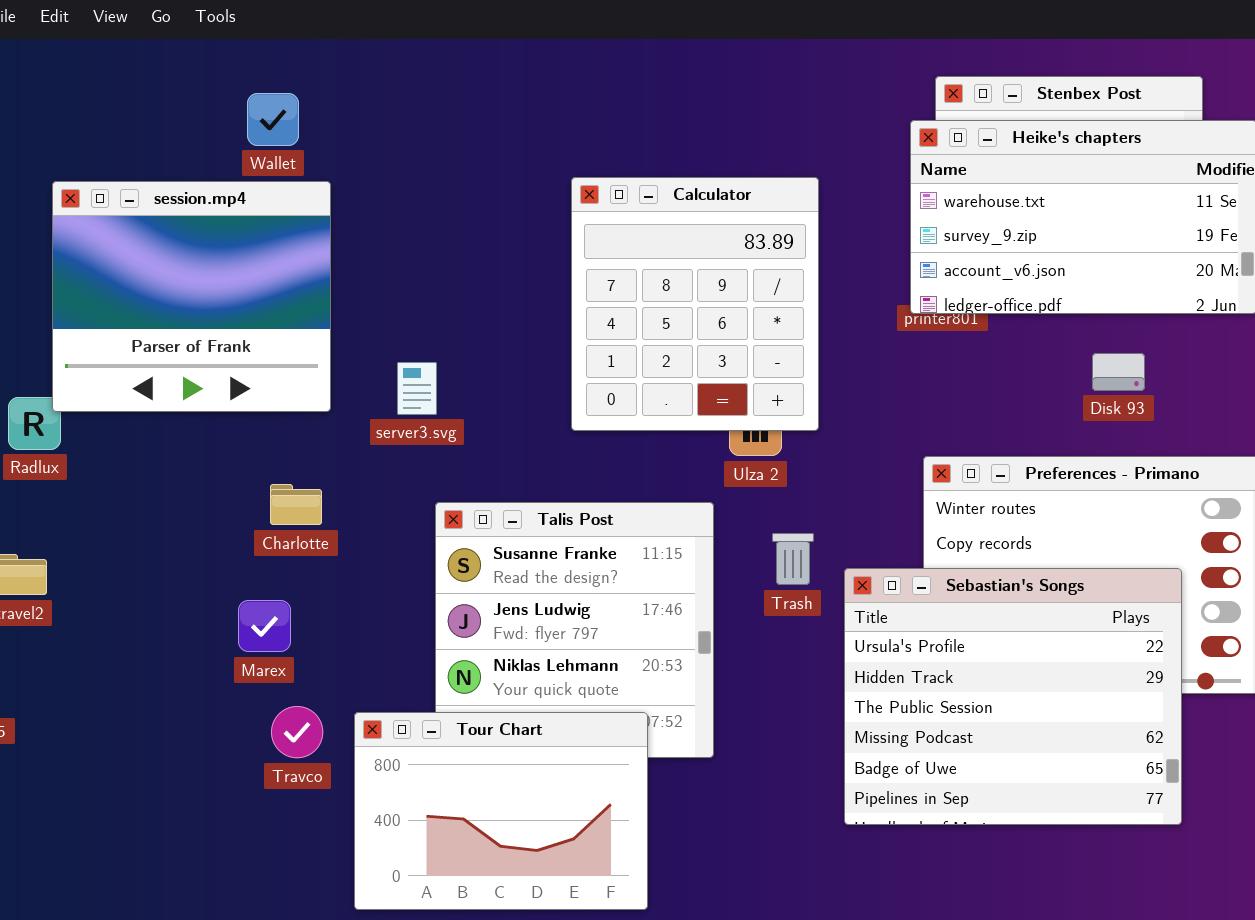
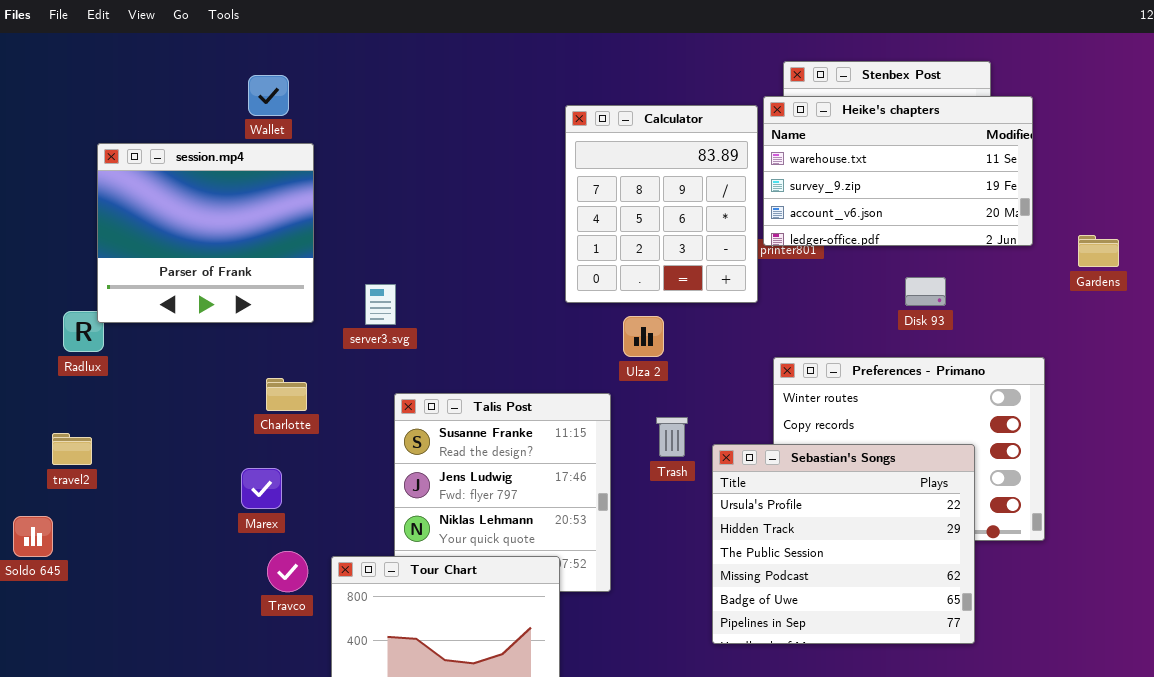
Calculator: [571,177,819,431] -> [565,105,758,303], moved

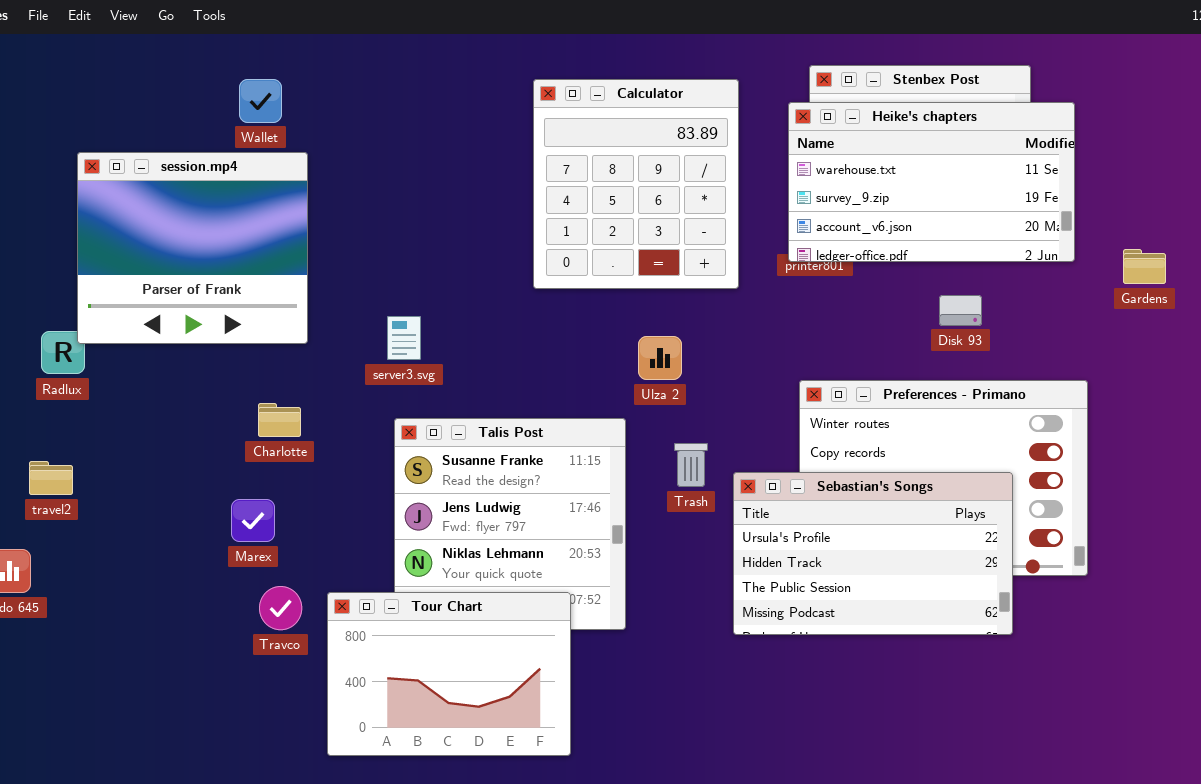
Calculator: [565,105,758,303] -> [533,79,739,289], moved
server3.svg: [365,284,396,325] -> [387,316,421,360], moved
Sebastian's Songs: [712,444,975,644] -> [733,472,1013,635], resized

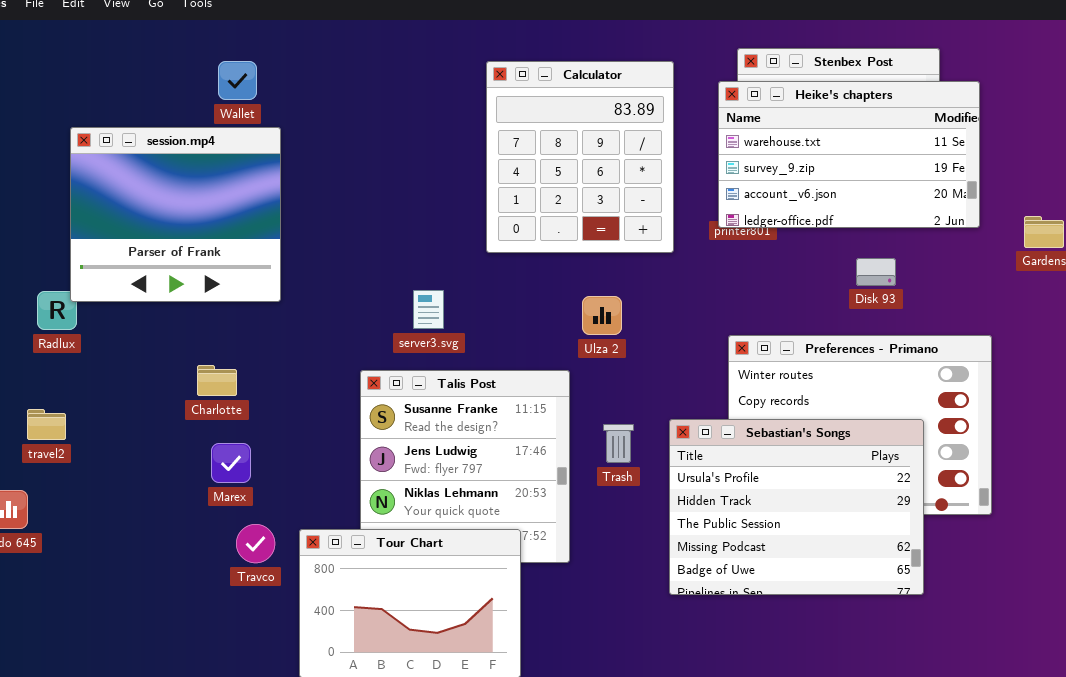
server3.svg: [387,316,421,360] -> [413,290,444,329], moved
Charlotte: [258,403,301,437] -> [197,365,237,396], moved
Trash: [674,443,708,487] -> [603,424,634,463], moved
Sebastian's Songs: [733,472,1013,635] -> [669,419,924,595], resized

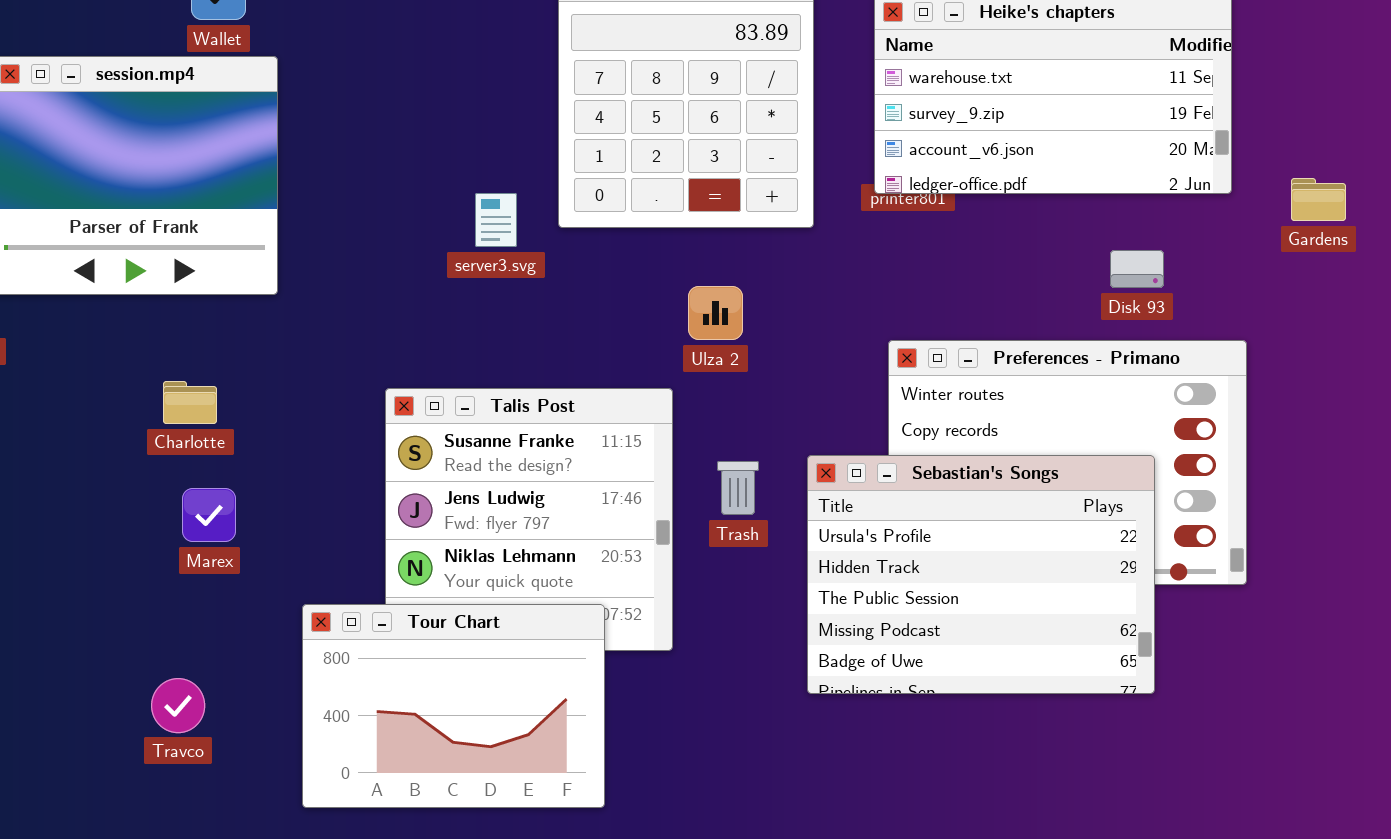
Disk 93: [856,258,896,286] -> [1110,250,1164,288], moved
server3.svg: [413,290,444,329] -> [475,193,517,247], moved
Travco: [236,524,275,563] -> [151,678,205,733], moved

